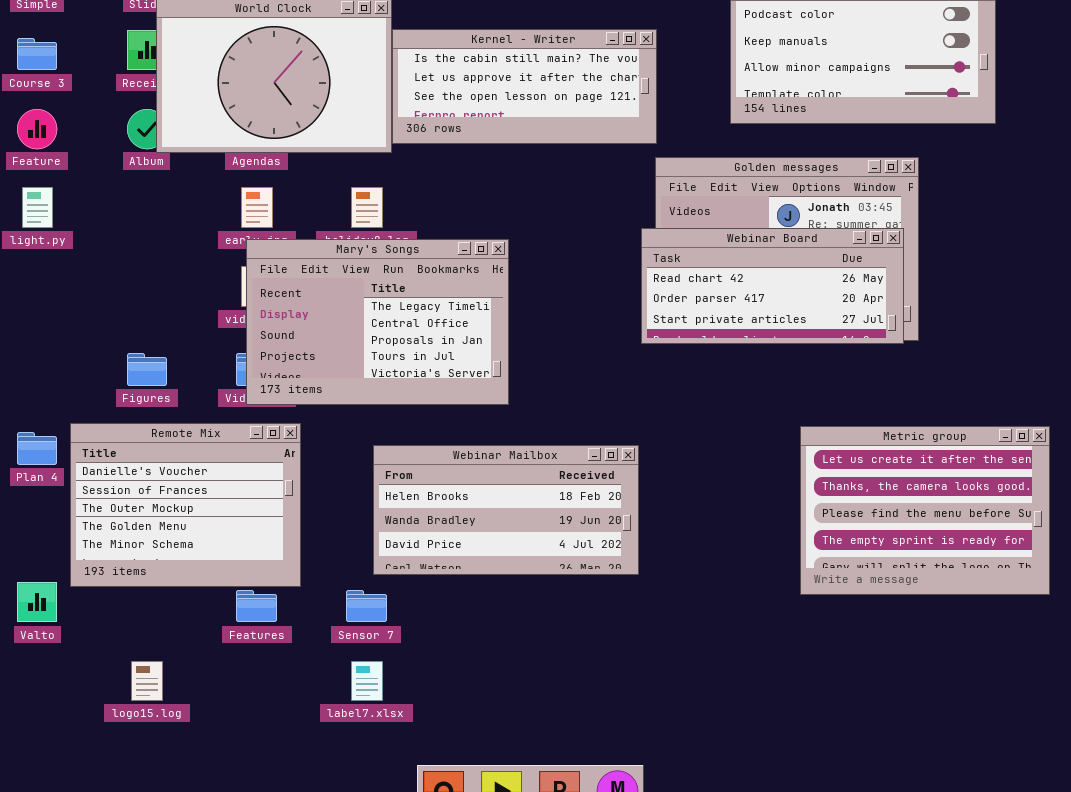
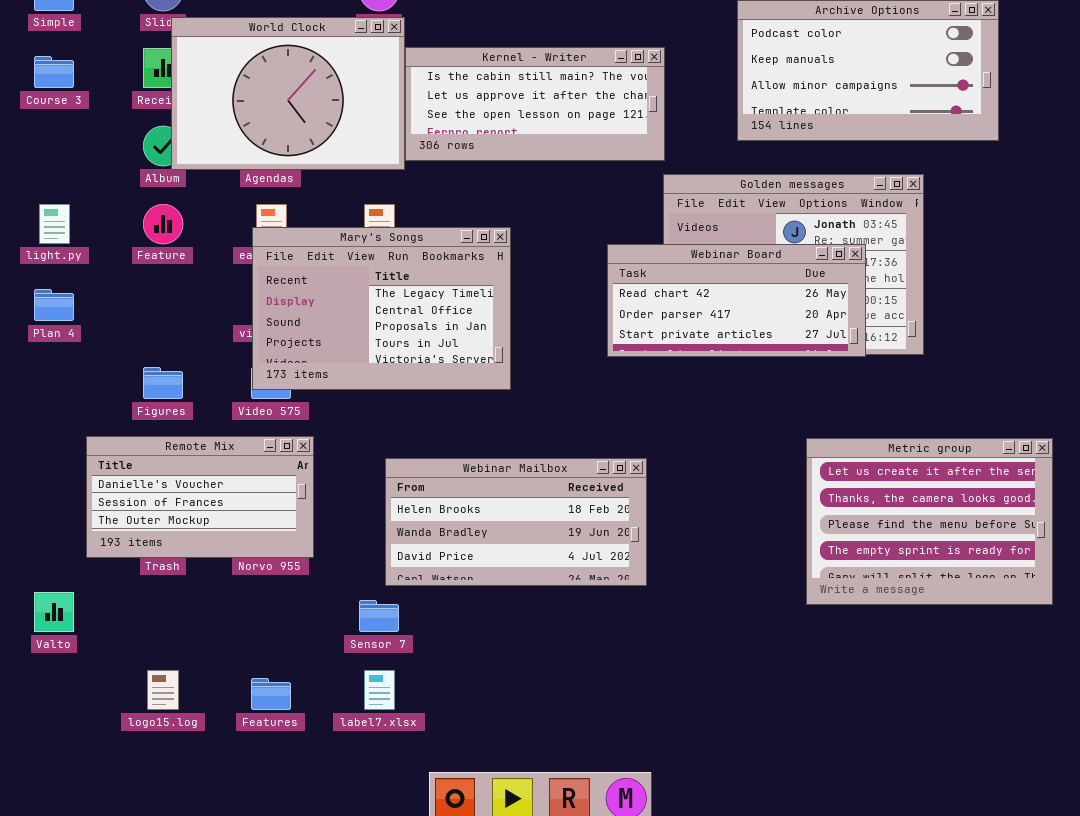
Feature: [17,109,57,149] -> [143,204,183,244], moved
Webinar Board: [641,228,904,344] -> [607,244,866,357], moved
Mary's Songs: [246,239,509,405] -> [252,227,511,390], moved
Remote Mix: [70,423,301,587] -> [86,436,314,558], resized
Plan 4: [17,432,57,465] -> [34,289,74,321], moved
Features: [236,590,277,622] -> [251,678,291,710], moved

